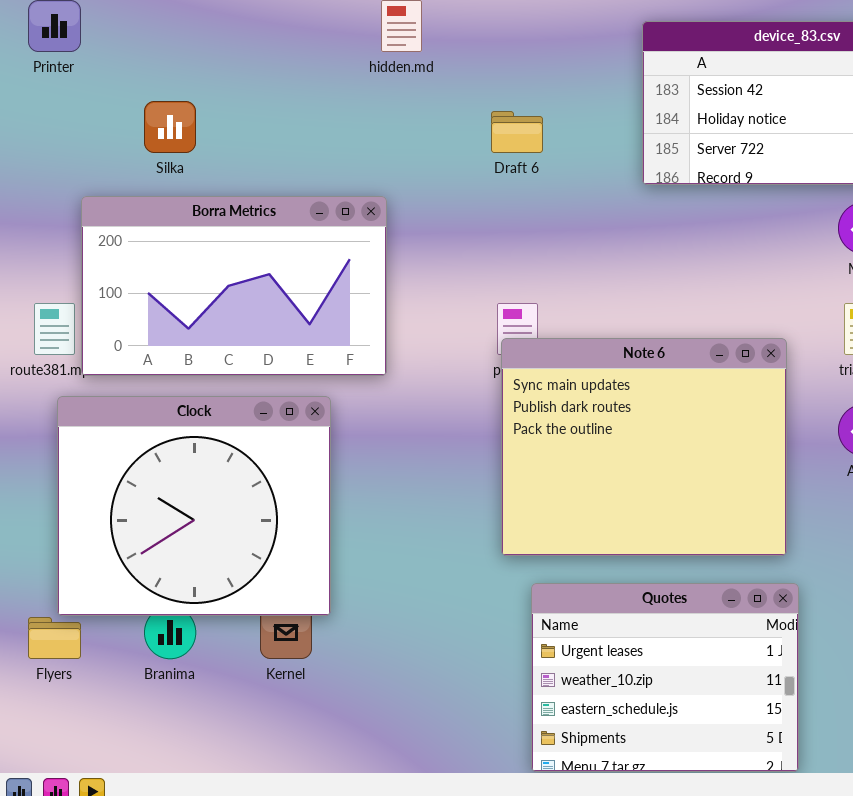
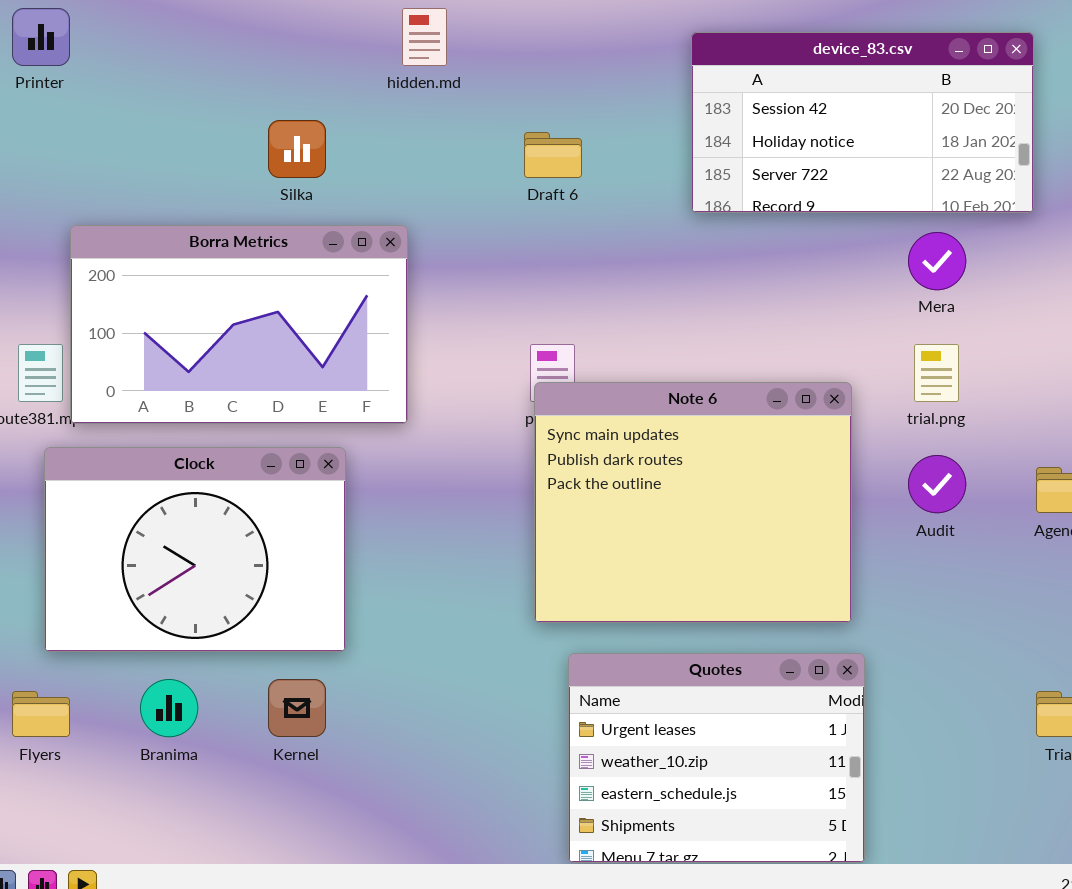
Silka: [144,101,196,153] -> [268,120,326,178], moved
Clock: [57,396,331,616] -> [44,447,346,652], resized

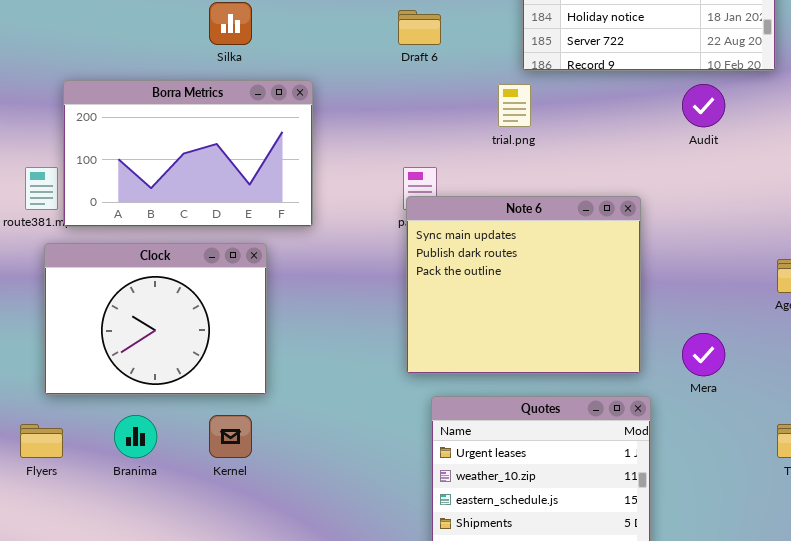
Mera: [908,232,966,290] -> [682,333,725,376], moved
trial.png: [914,344,959,402] -> [498,84,531,127], moved
Audit: [908,455,966,513] -> [682,84,725,127], moved

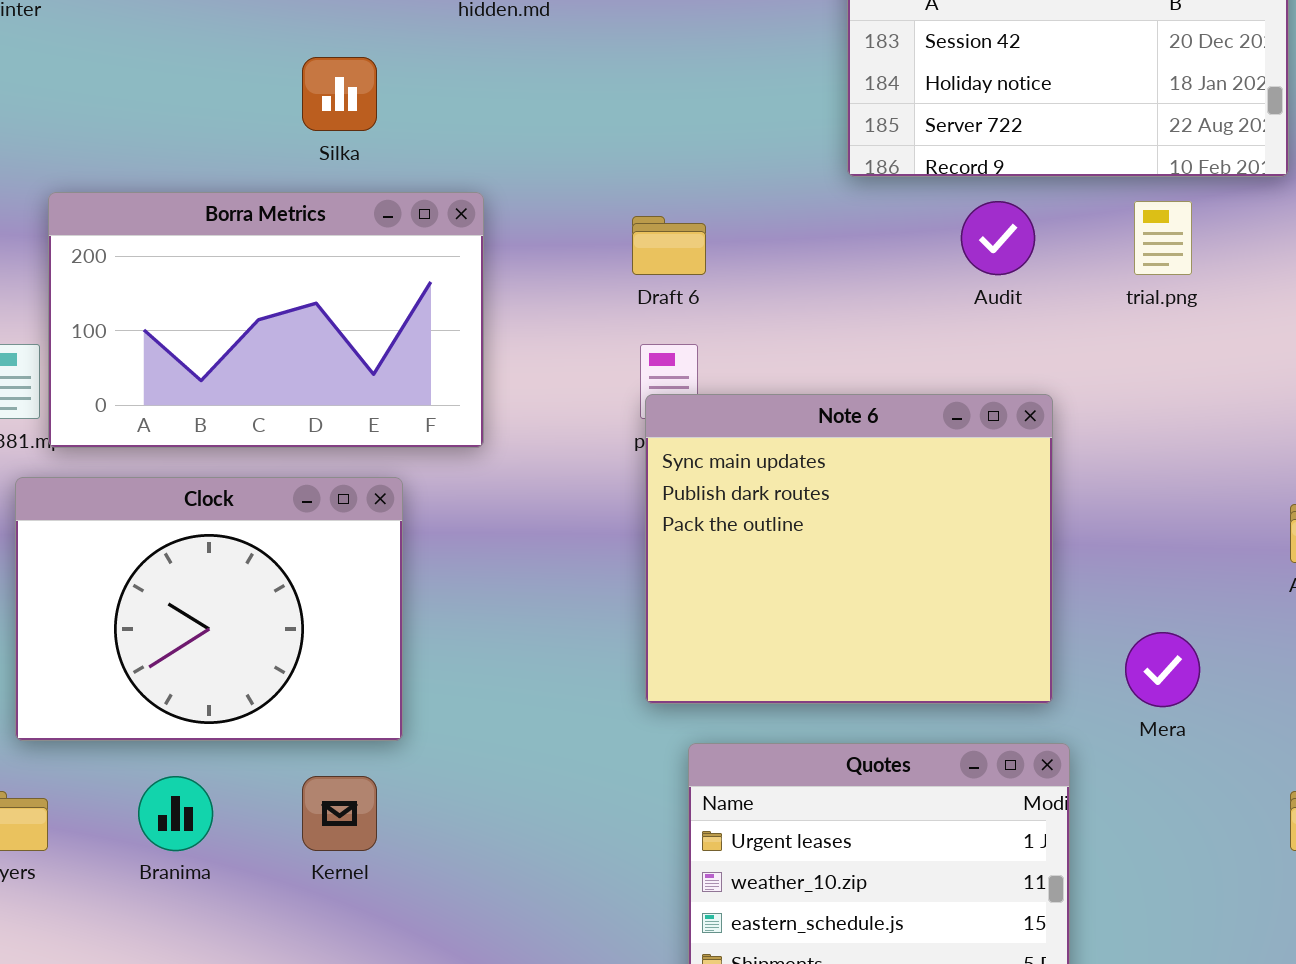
Draft 6: [398,10,441,45] -> [632,216,706,275], moved
trial.png: [498,84,531,127] -> [1134,201,1192,275], moved
Audit: [682,84,725,127] -> [961,201,1035,275], moved

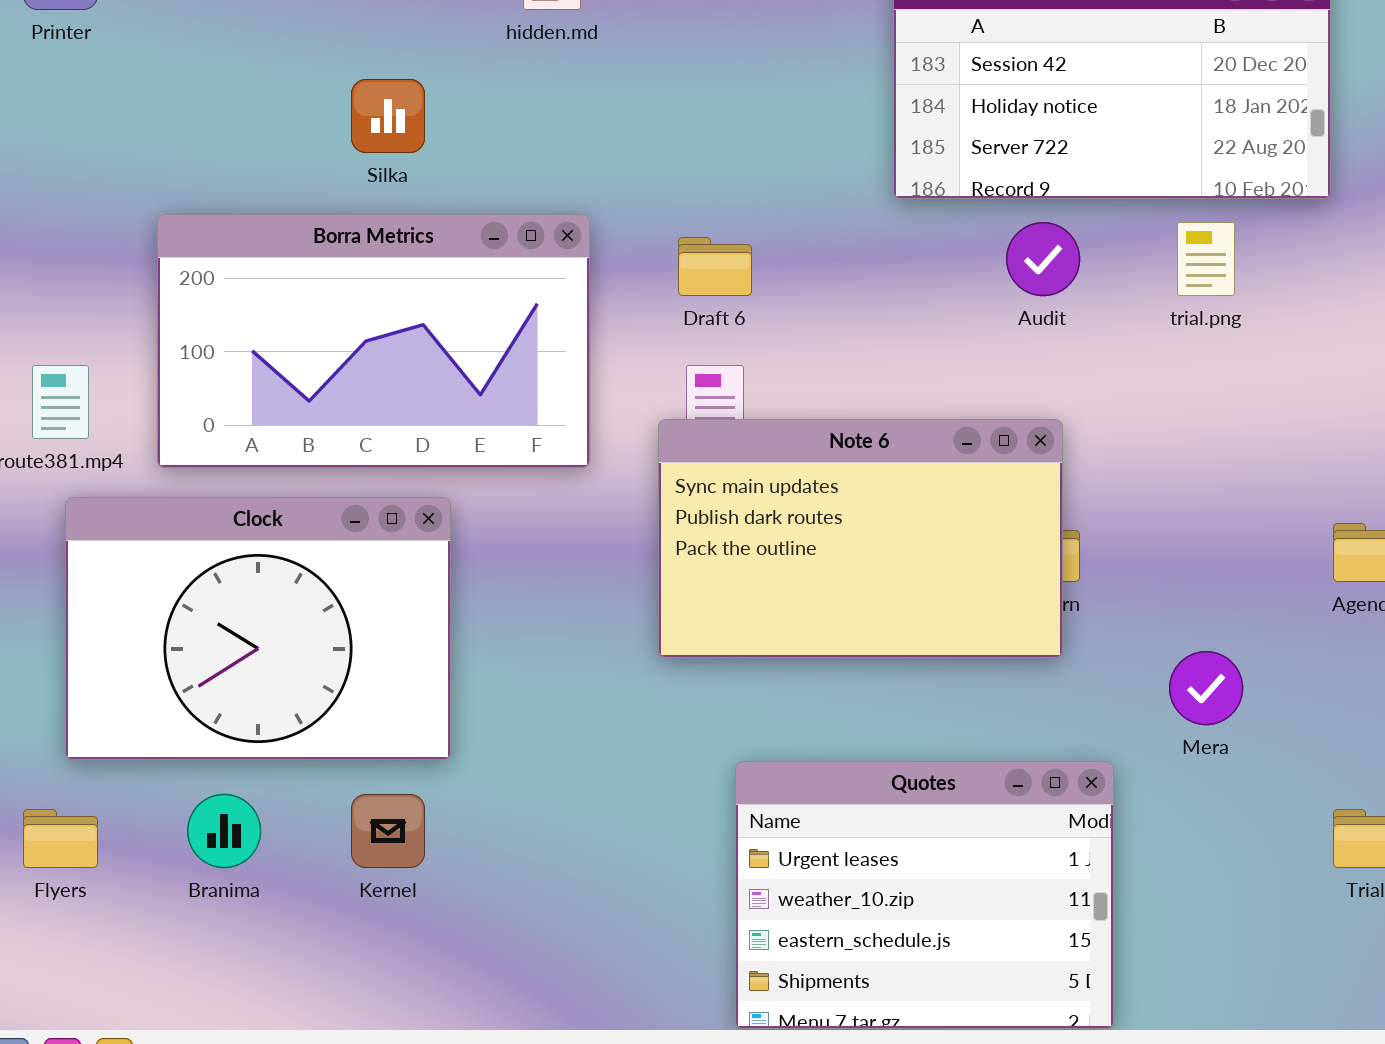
Borra Metrics: [48,192,484,448] -> [157,214,590,468], moved
Note 6: [645,394,1053,704] -> [658,419,1063,658], moved, resized

